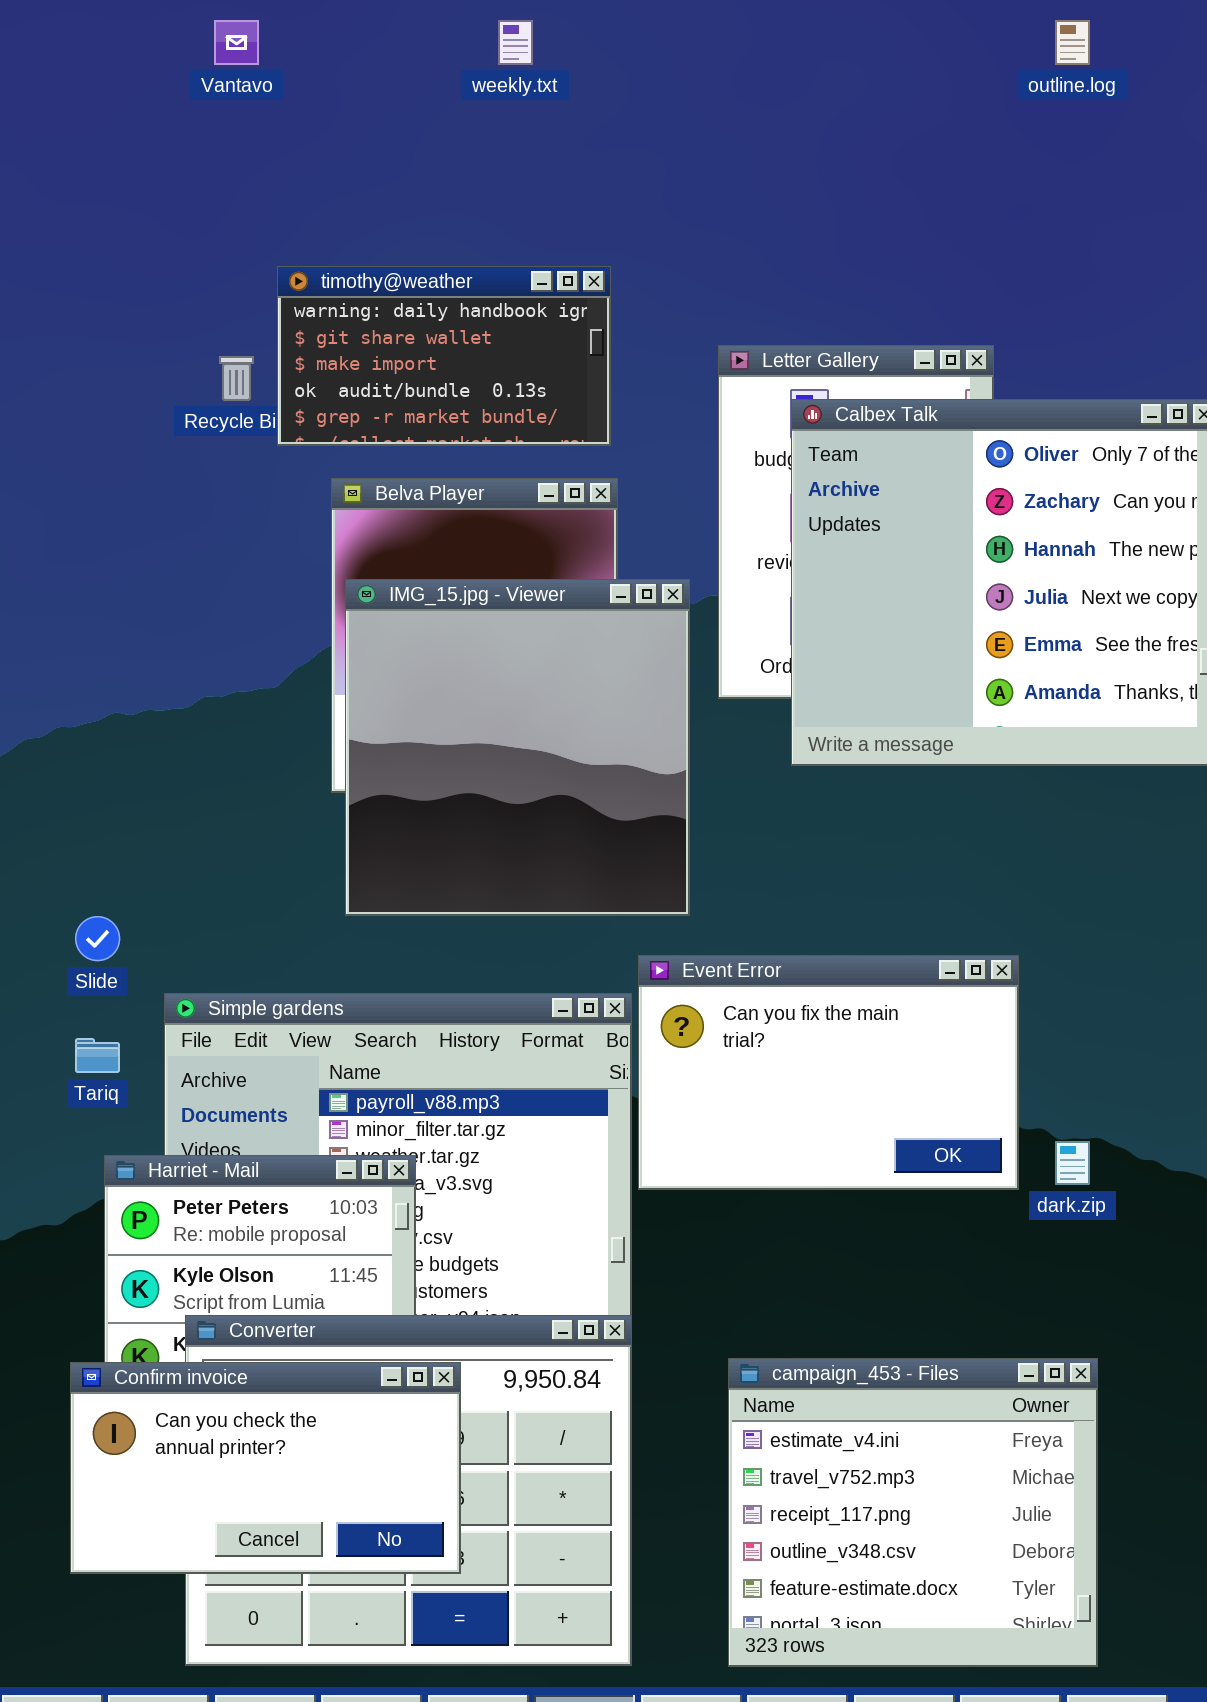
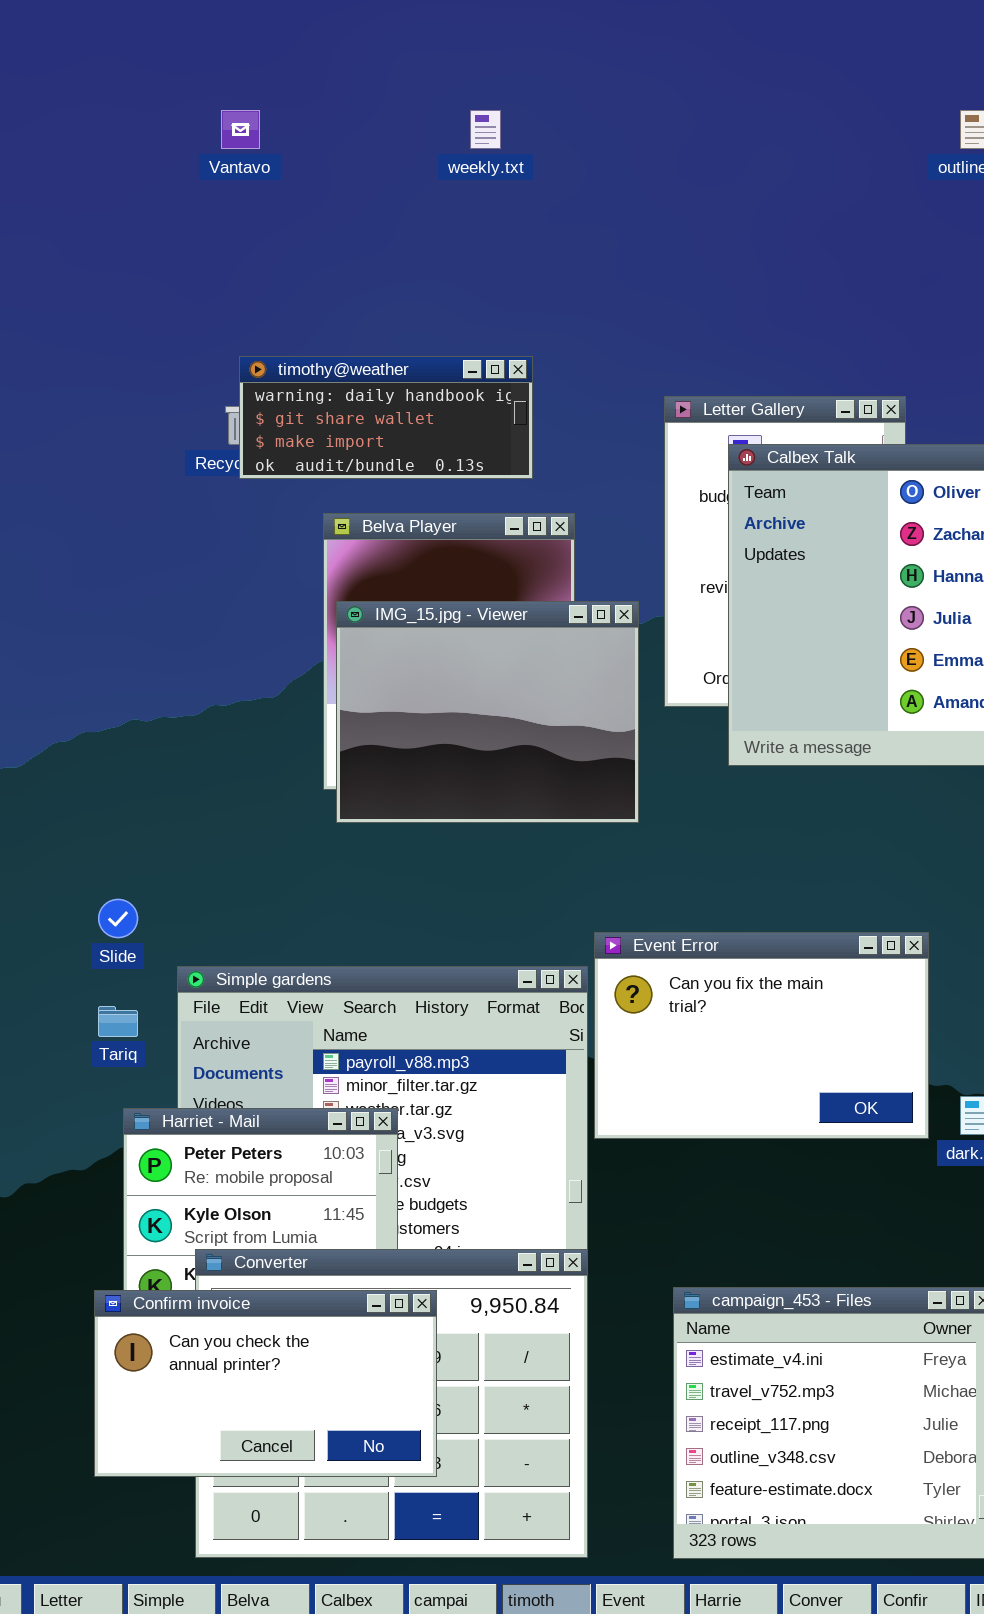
timothy@weather: [277,266,611,446] -> [239,356,533,479], moved, resized
IMG_15.jpg - Viewer: [345,579,690,916] -> [336,601,639,823], resized

